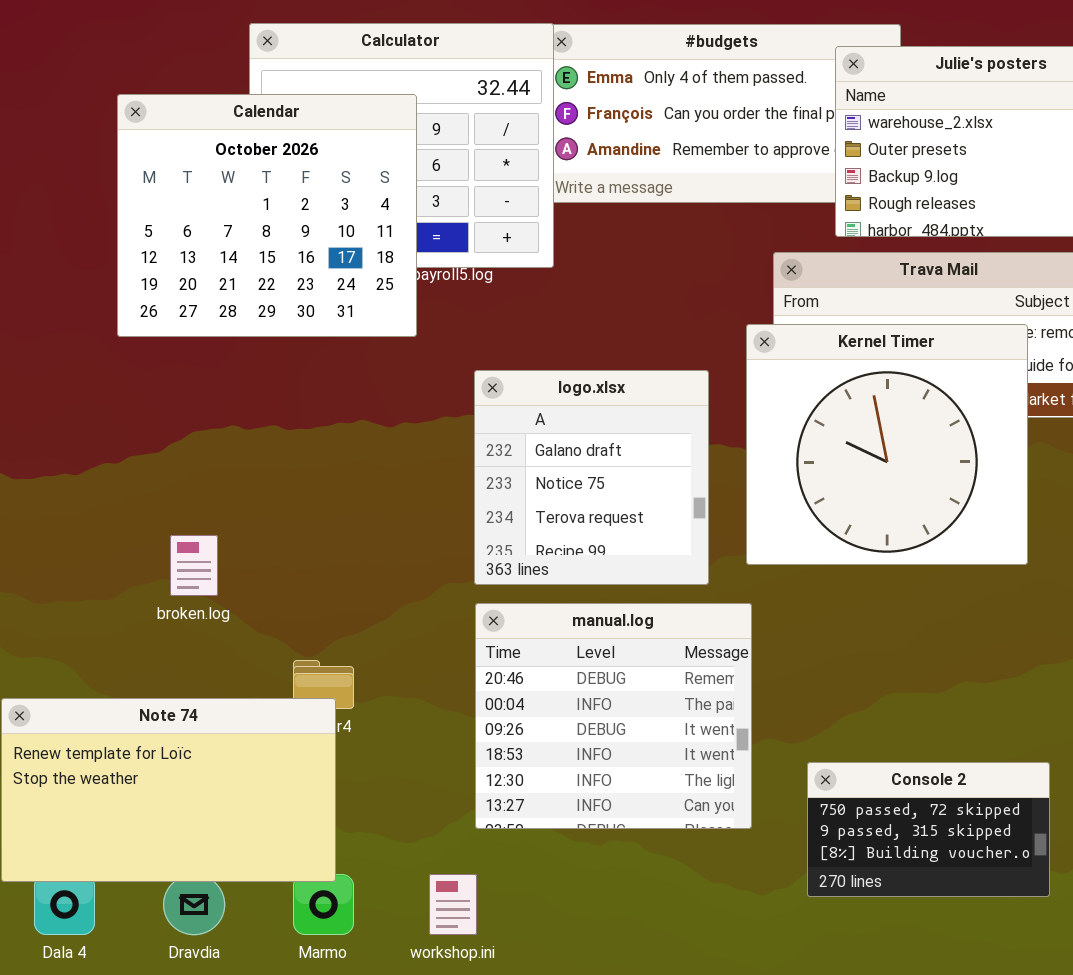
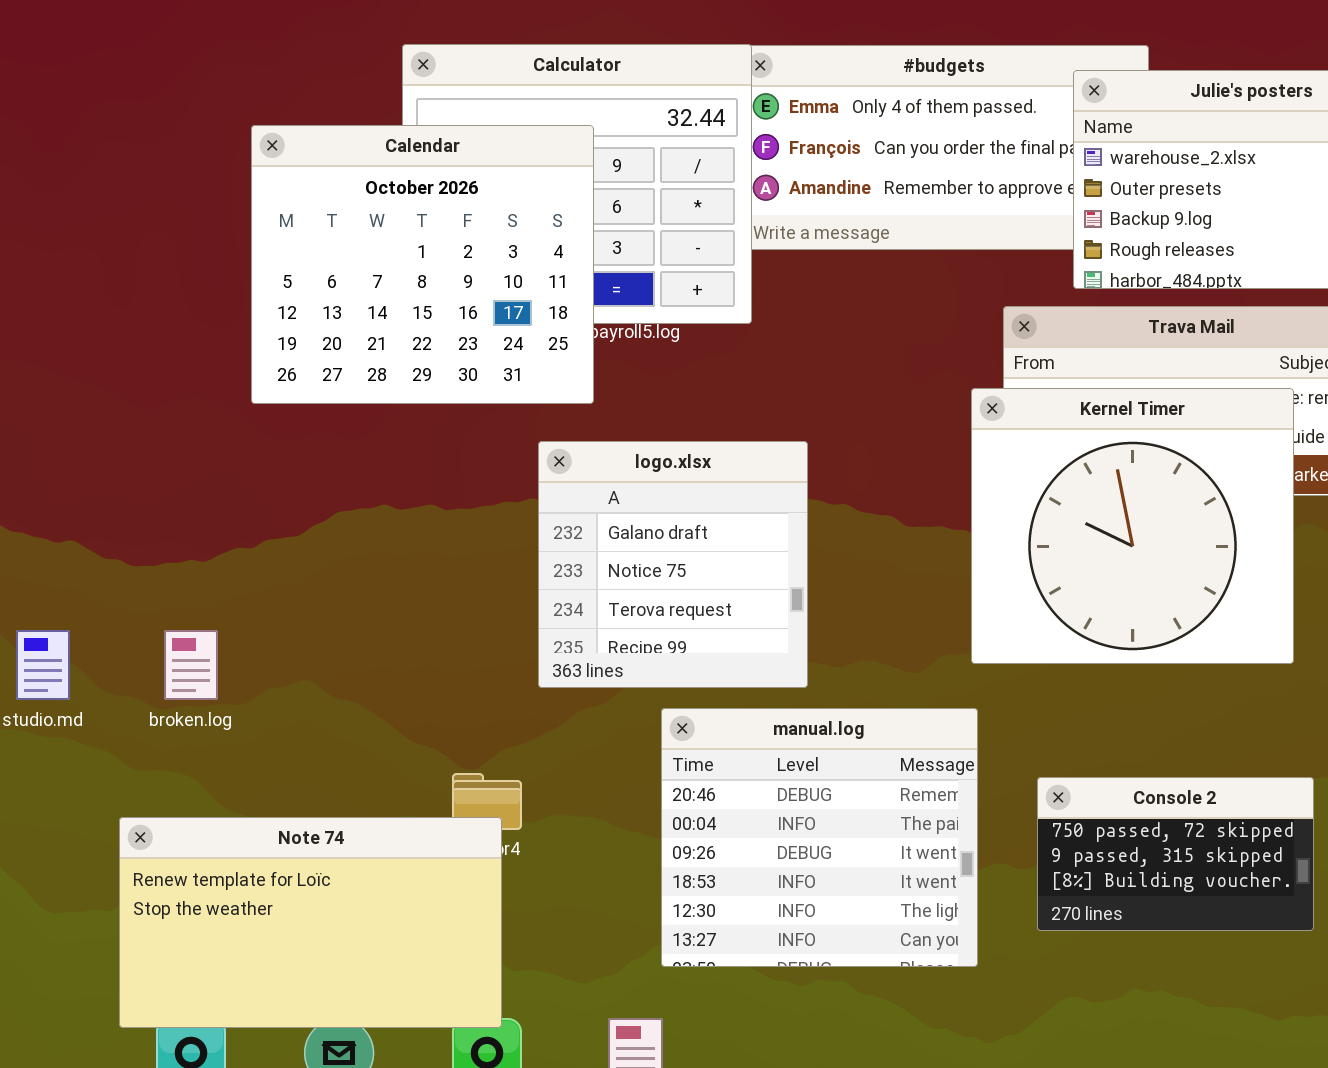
logo.xlsx: [474,370,709,585] -> [538,441,808,688], moved
broken.log: [170,535,218,596] -> [164,630,218,700], moved
Console 2: [807,762,1050,897] -> [1037,777,1314,931], moved

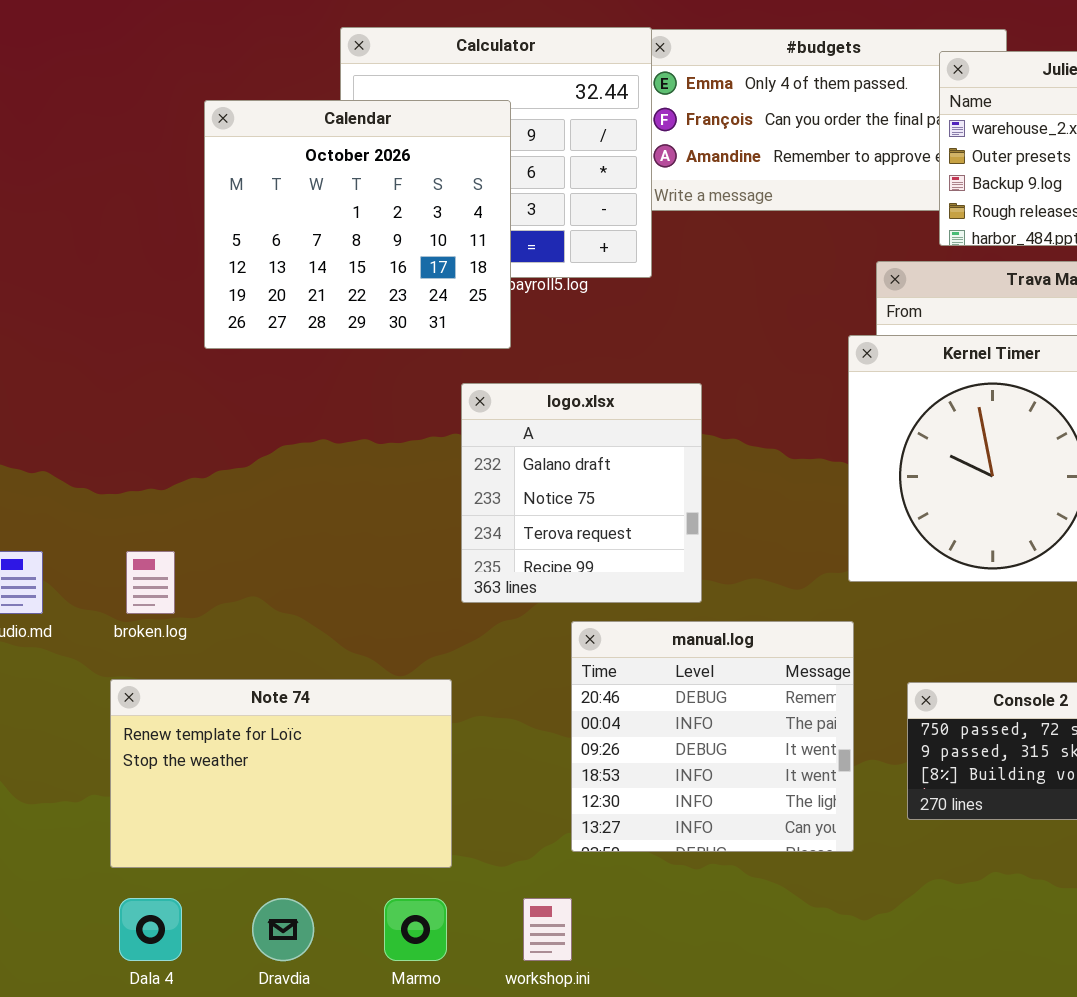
Note 74: [119,817,502,1028] -> [110,679,452,868], moved

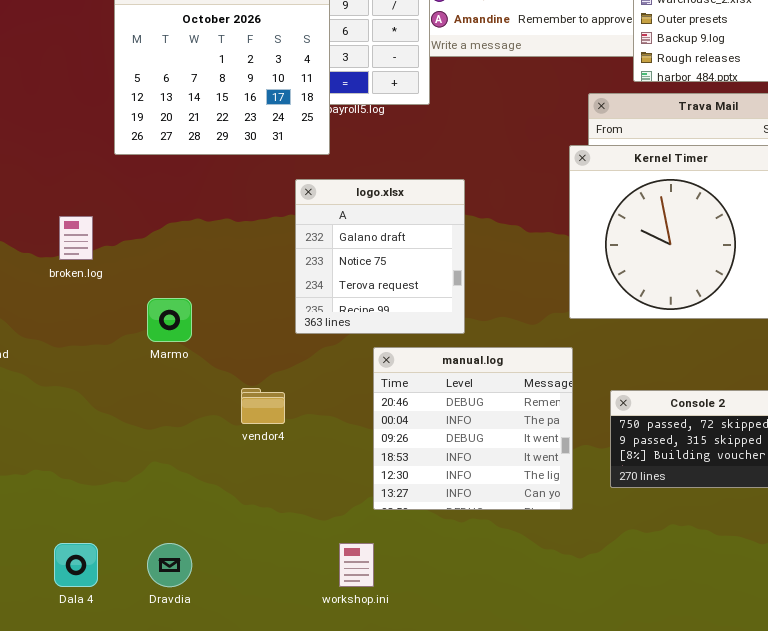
broken.log: [126,551,175,614] -> [59,216,93,260], moved
Note 74: [110,679,452,868] -> none, closed
Marmo: [384,898,447,961] -> [147,298,192,342], moved

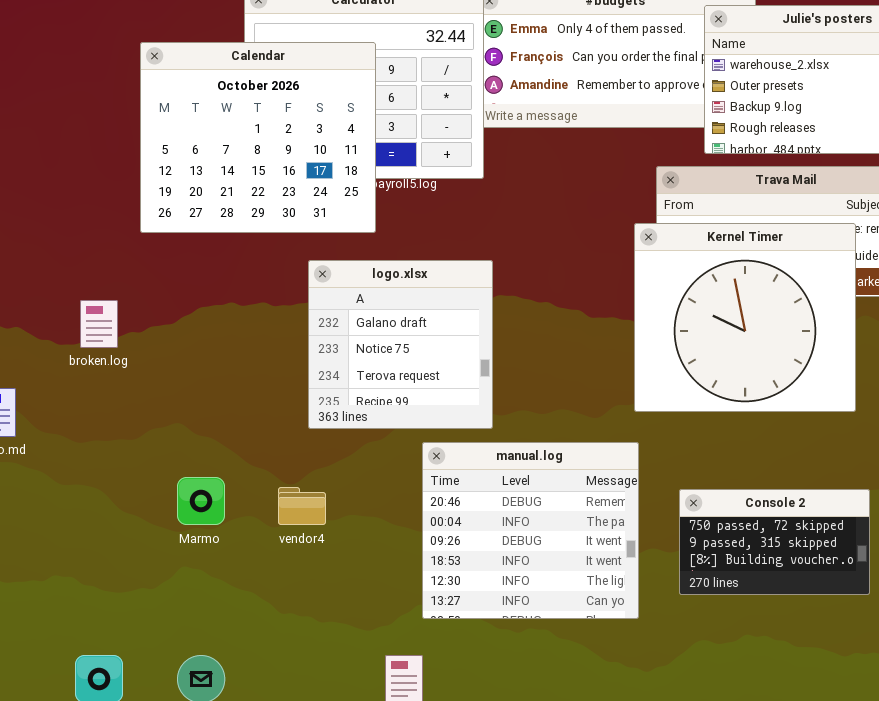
logo.xlsx: [295,179,465,334] -> [308,260,493,429], moved
Marmo: [147,298,192,342] -> [177,477,225,525], moved

